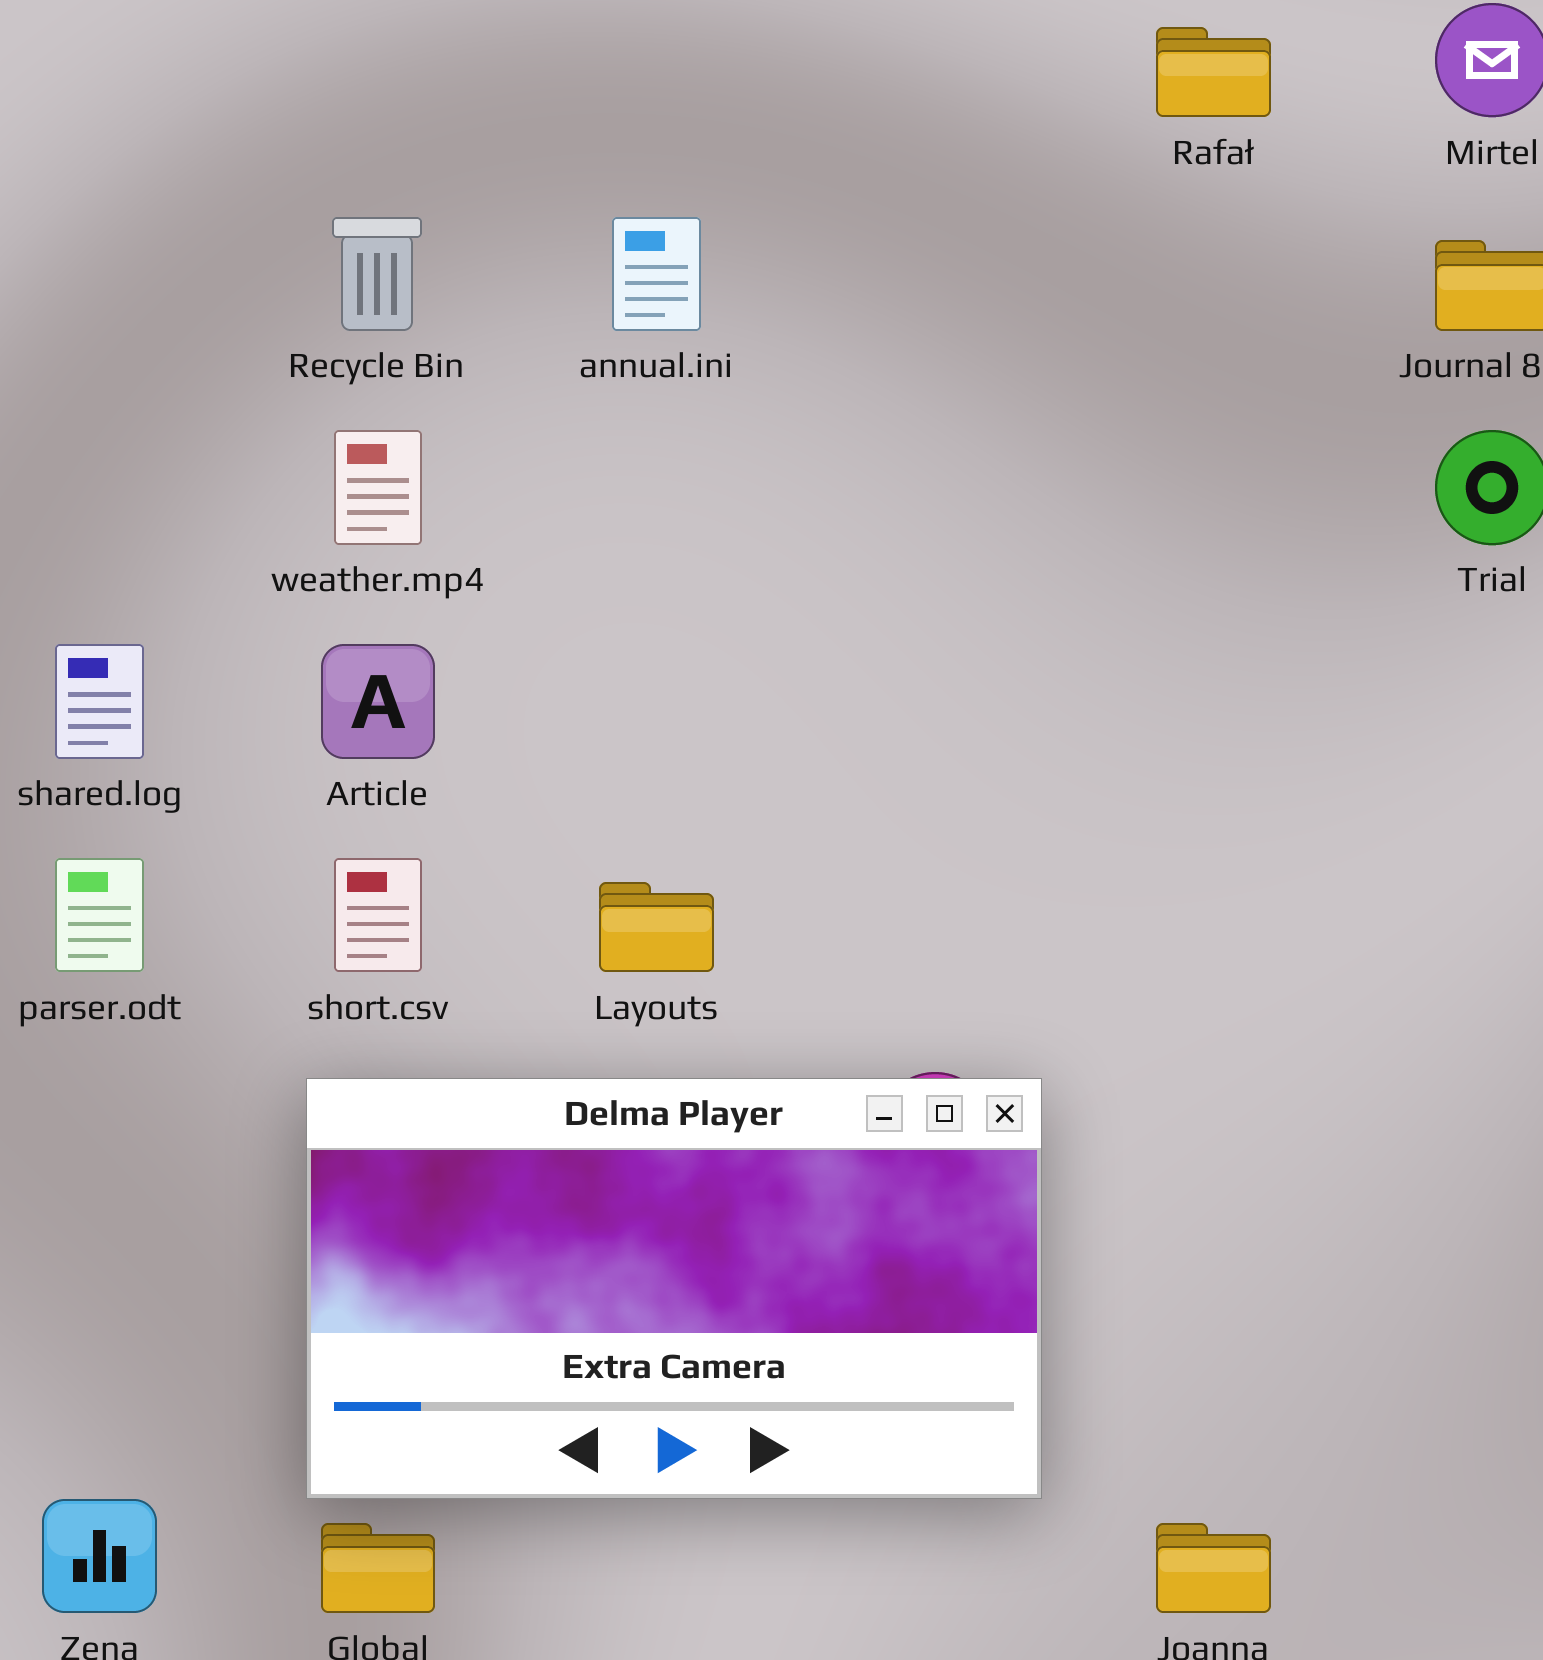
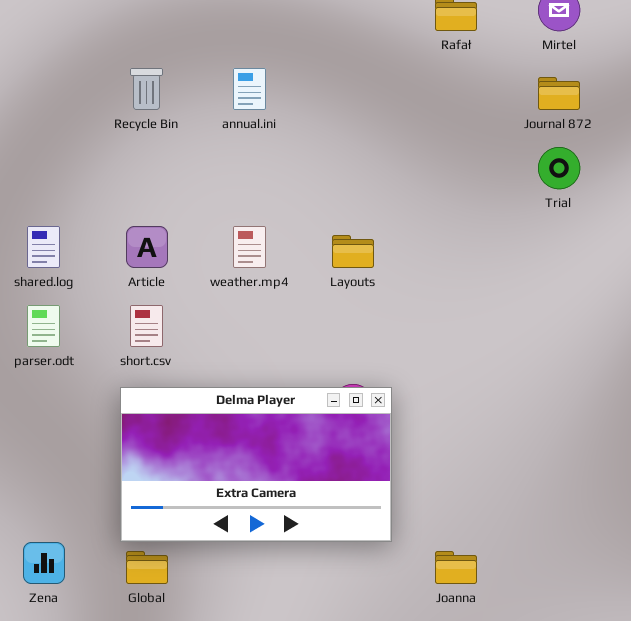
weather.mp4: [334,430,422,545] -> [233,226,266,268], moved
Layouts: [599,882,714,972] -> [332,235,374,268], moved

